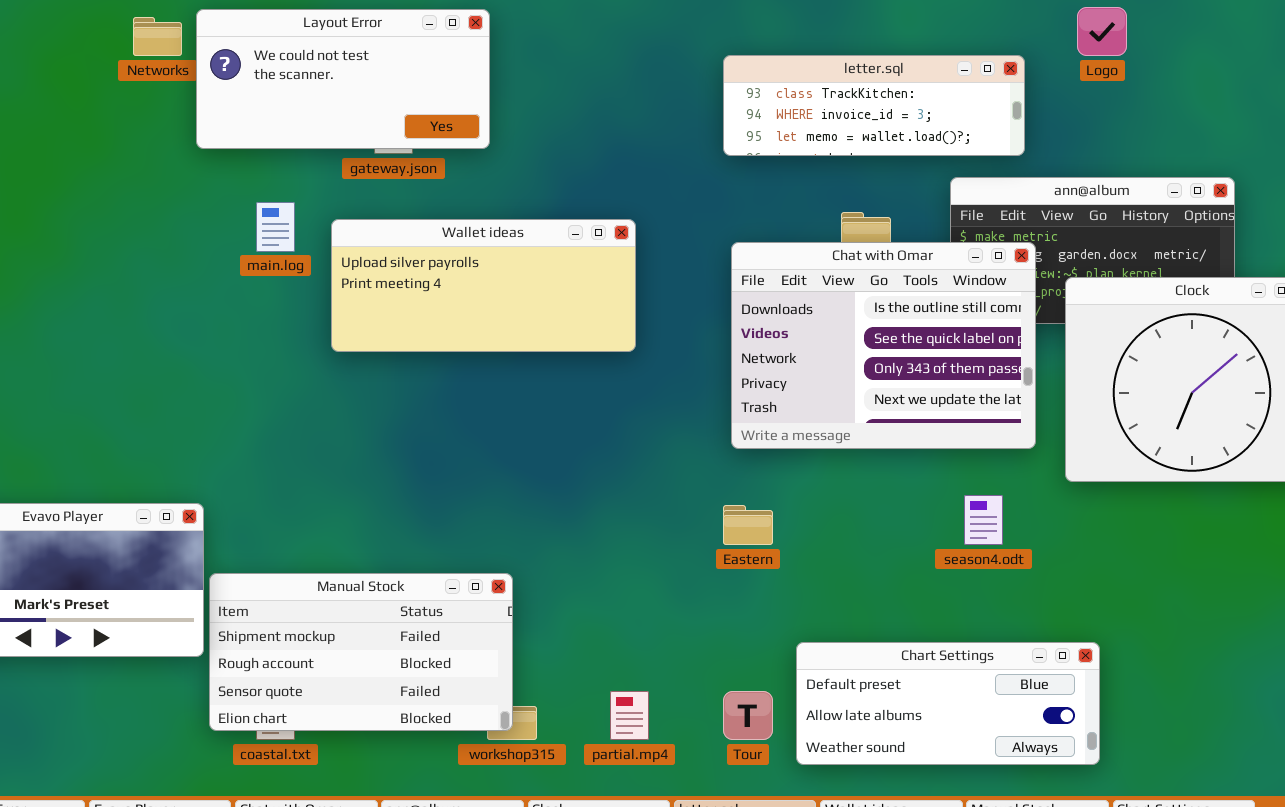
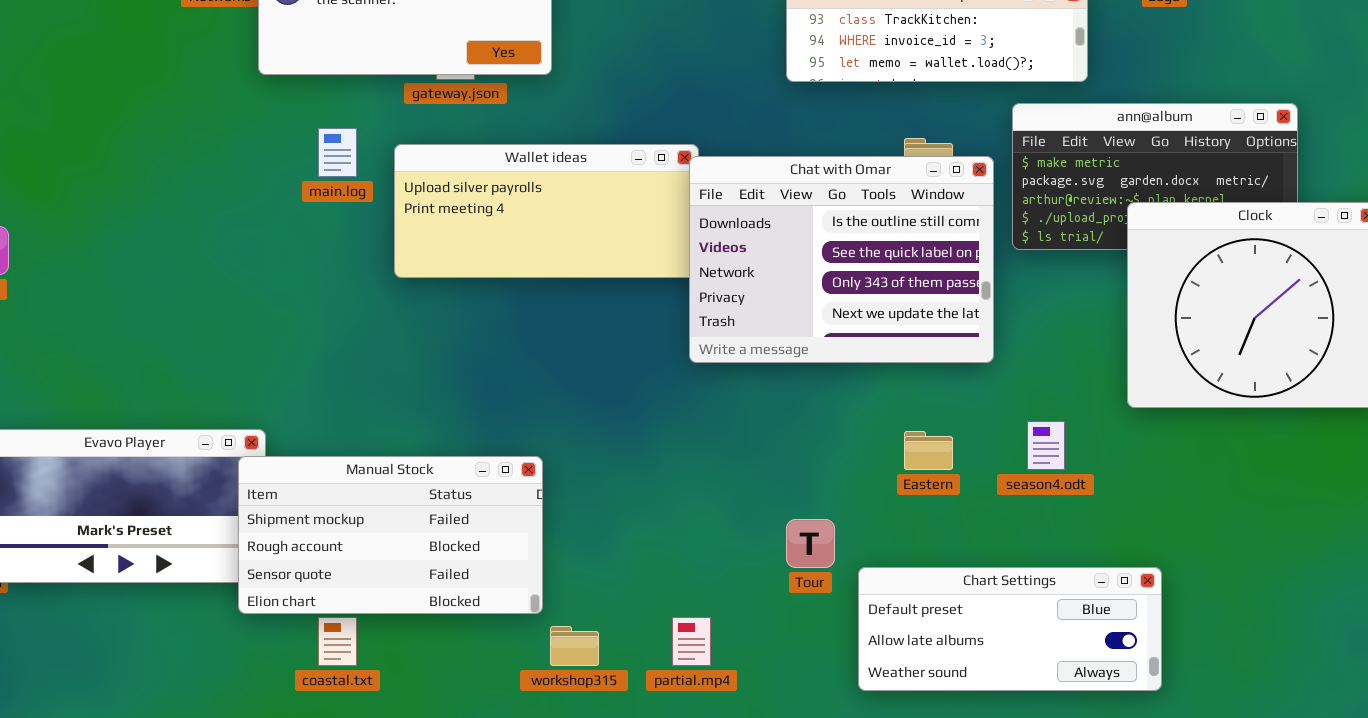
Chat with Omar: [731,242,1036,449] -> [689,156,994,363], moved
Eastern: [723,505,773,545] -> [904,431,953,470], moved
Manual Stock: [209,573,513,731] -> [238,456,543,614], moved
Tour: [723,691,773,740] -> [786,519,835,568], moved

